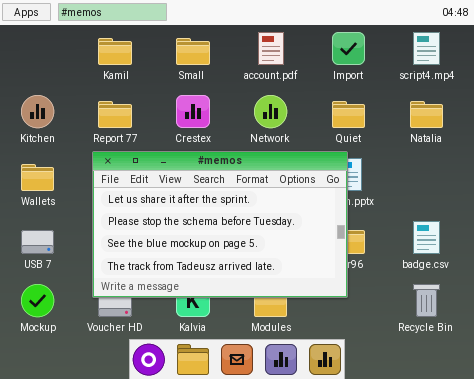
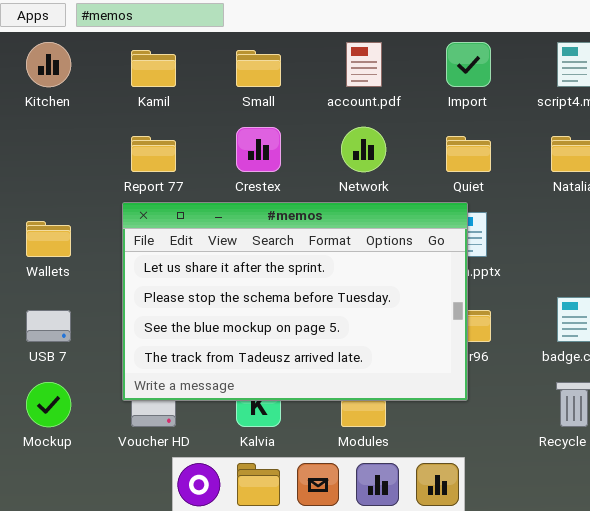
Kitchen: [21,95,54,128] -> [26,42,71,87], moved

